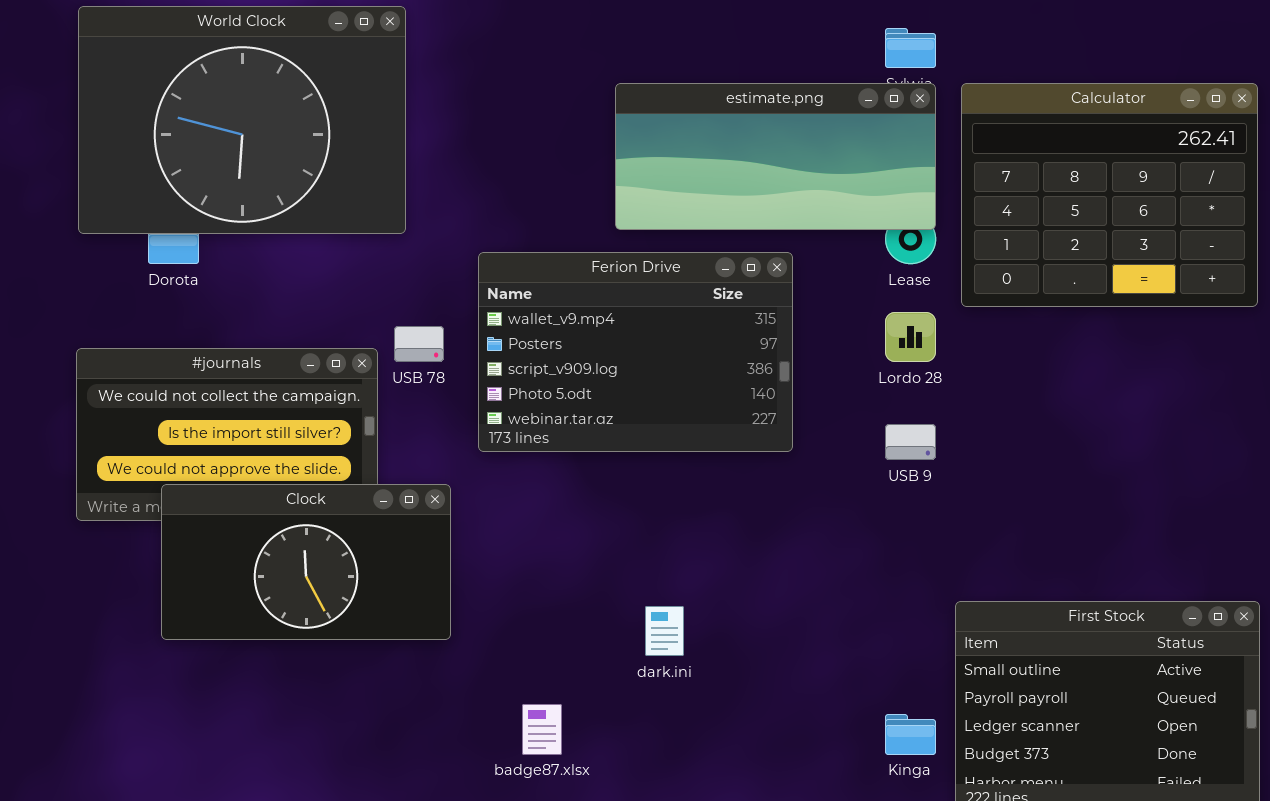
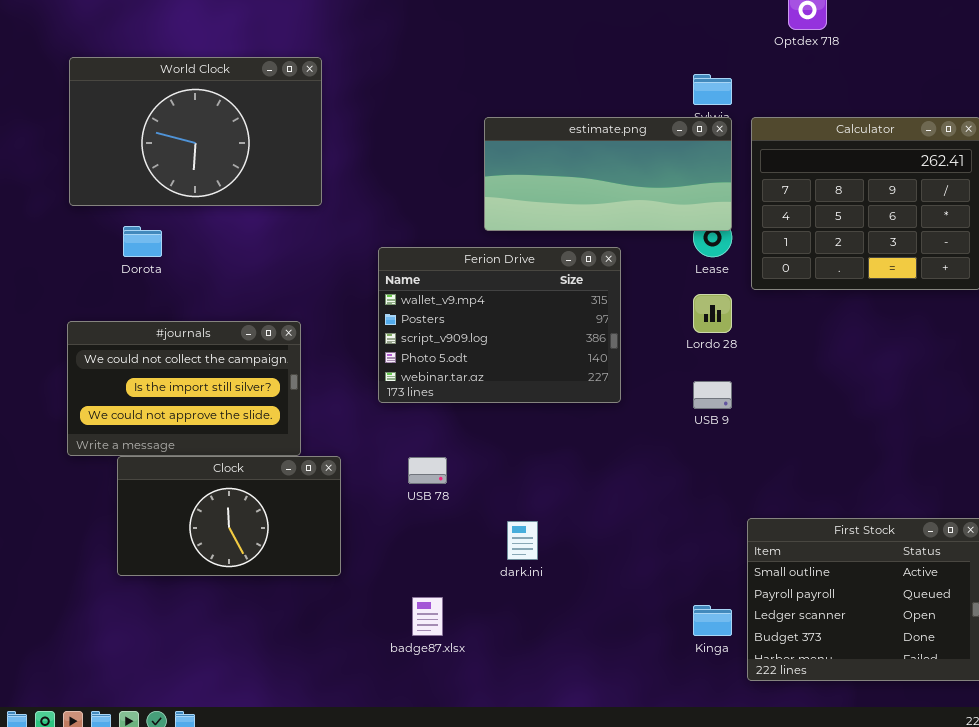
World Clock: [78,6,406,234] -> [69,57,322,206], resized
USB 78: [394,326,444,362] -> [408,457,447,484], moved
Clock: [161,484,451,640] -> [117,456,341,576], moved

